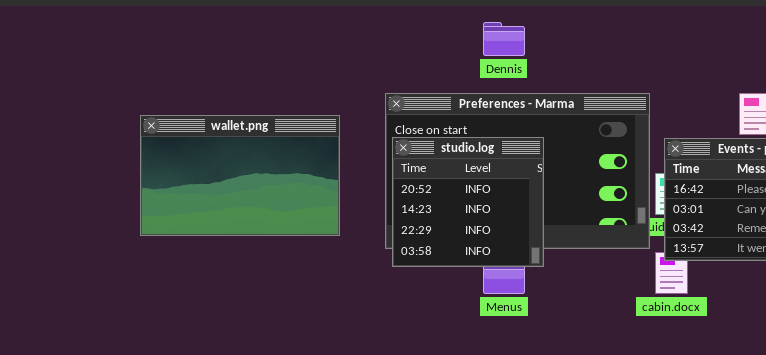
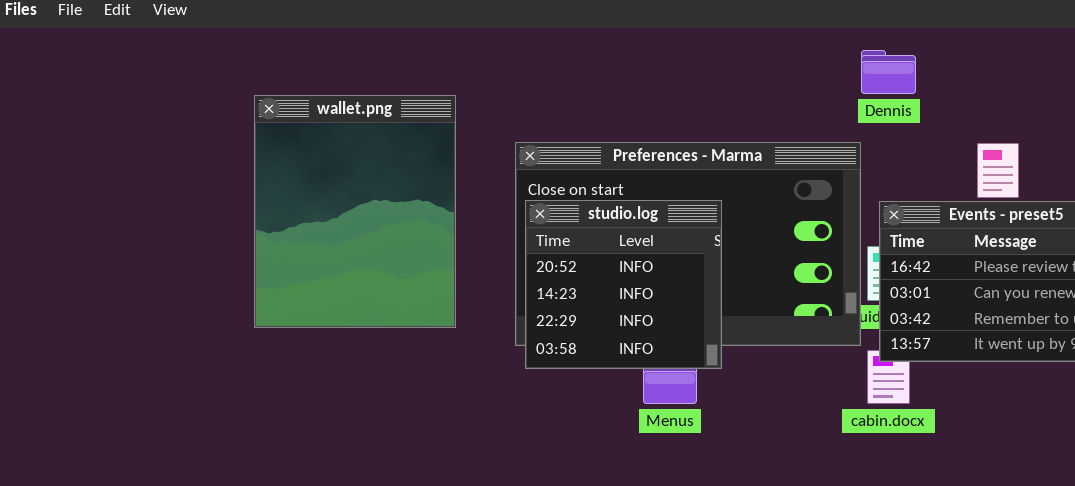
Dennis: [483,22,525,56] -> [861,50,916,94], moved
wallet.png: [140,115,340,236] -> [254,95,456,328], resized

